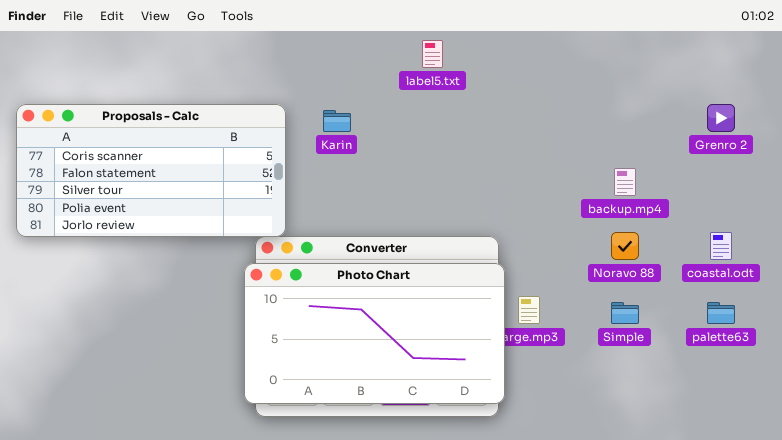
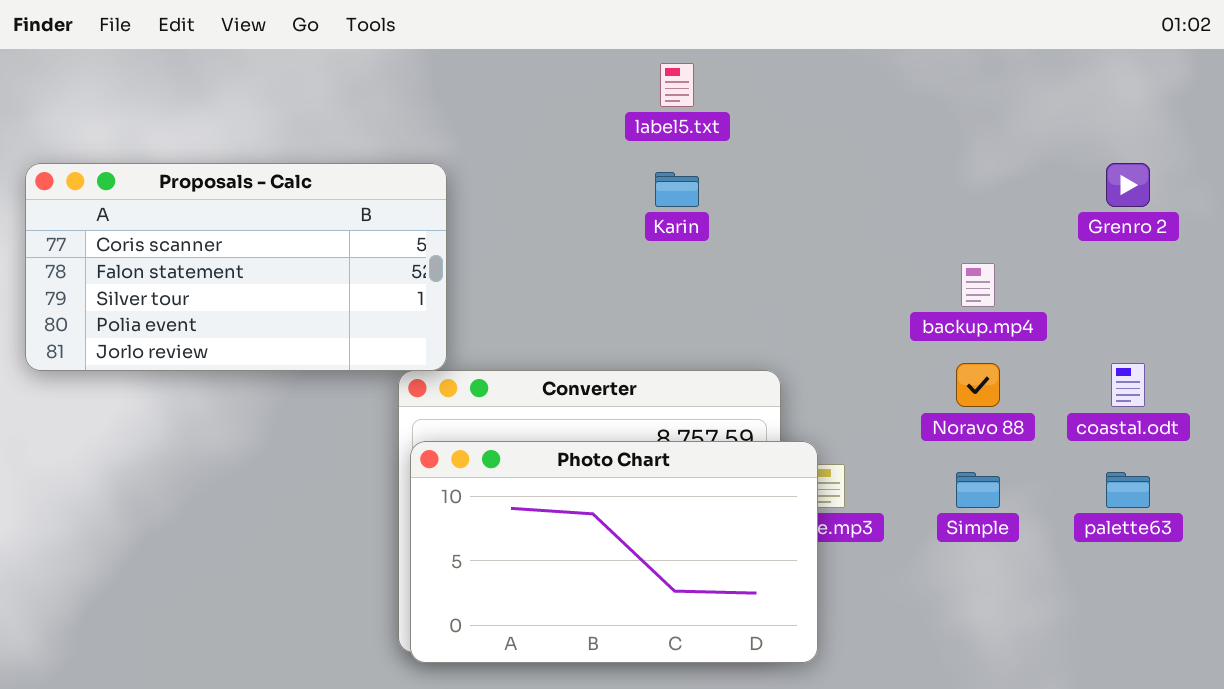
Karin: [323,110,351,132] -> [655,172,699,207], moved
Photo Chart: [244,263,505,404] -> [410,441,818,663], moved

